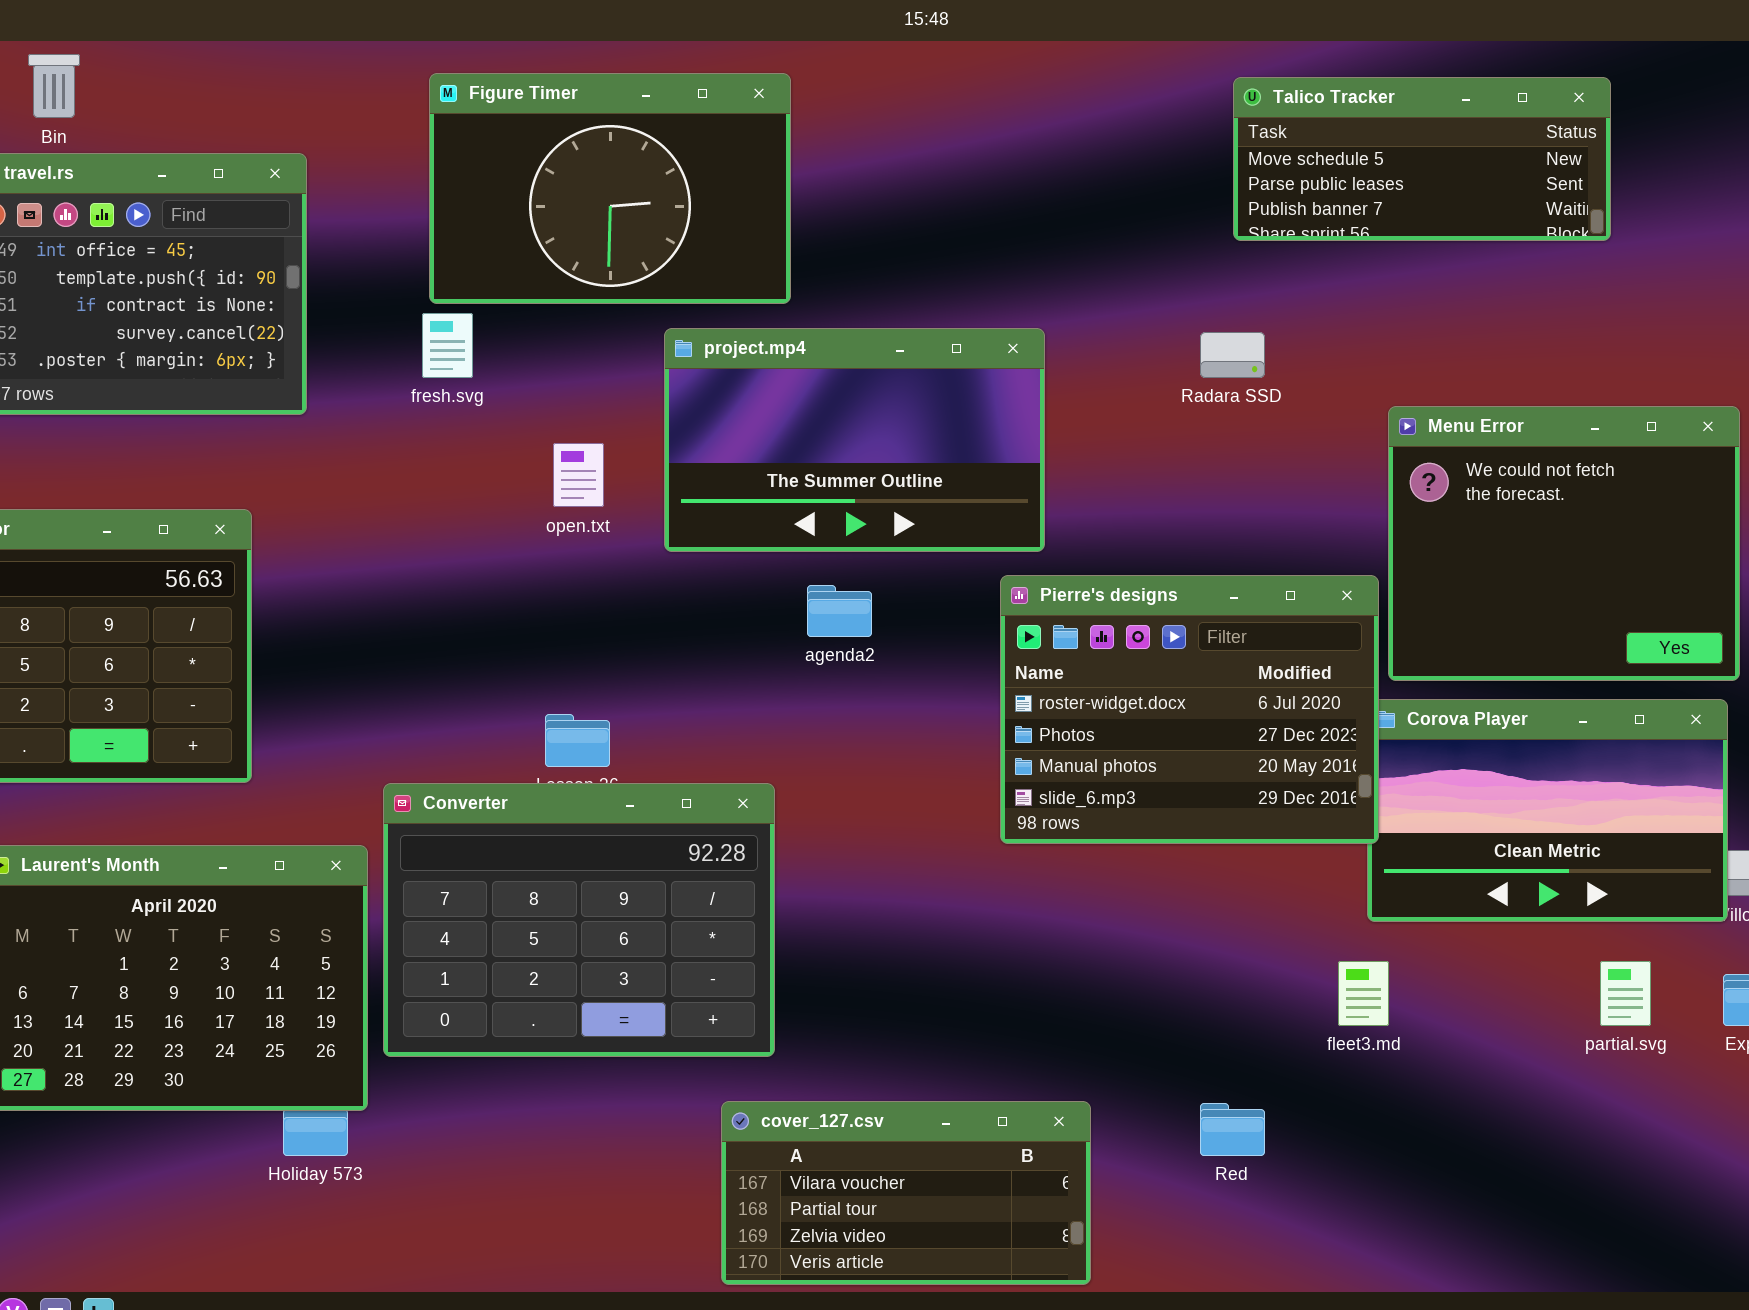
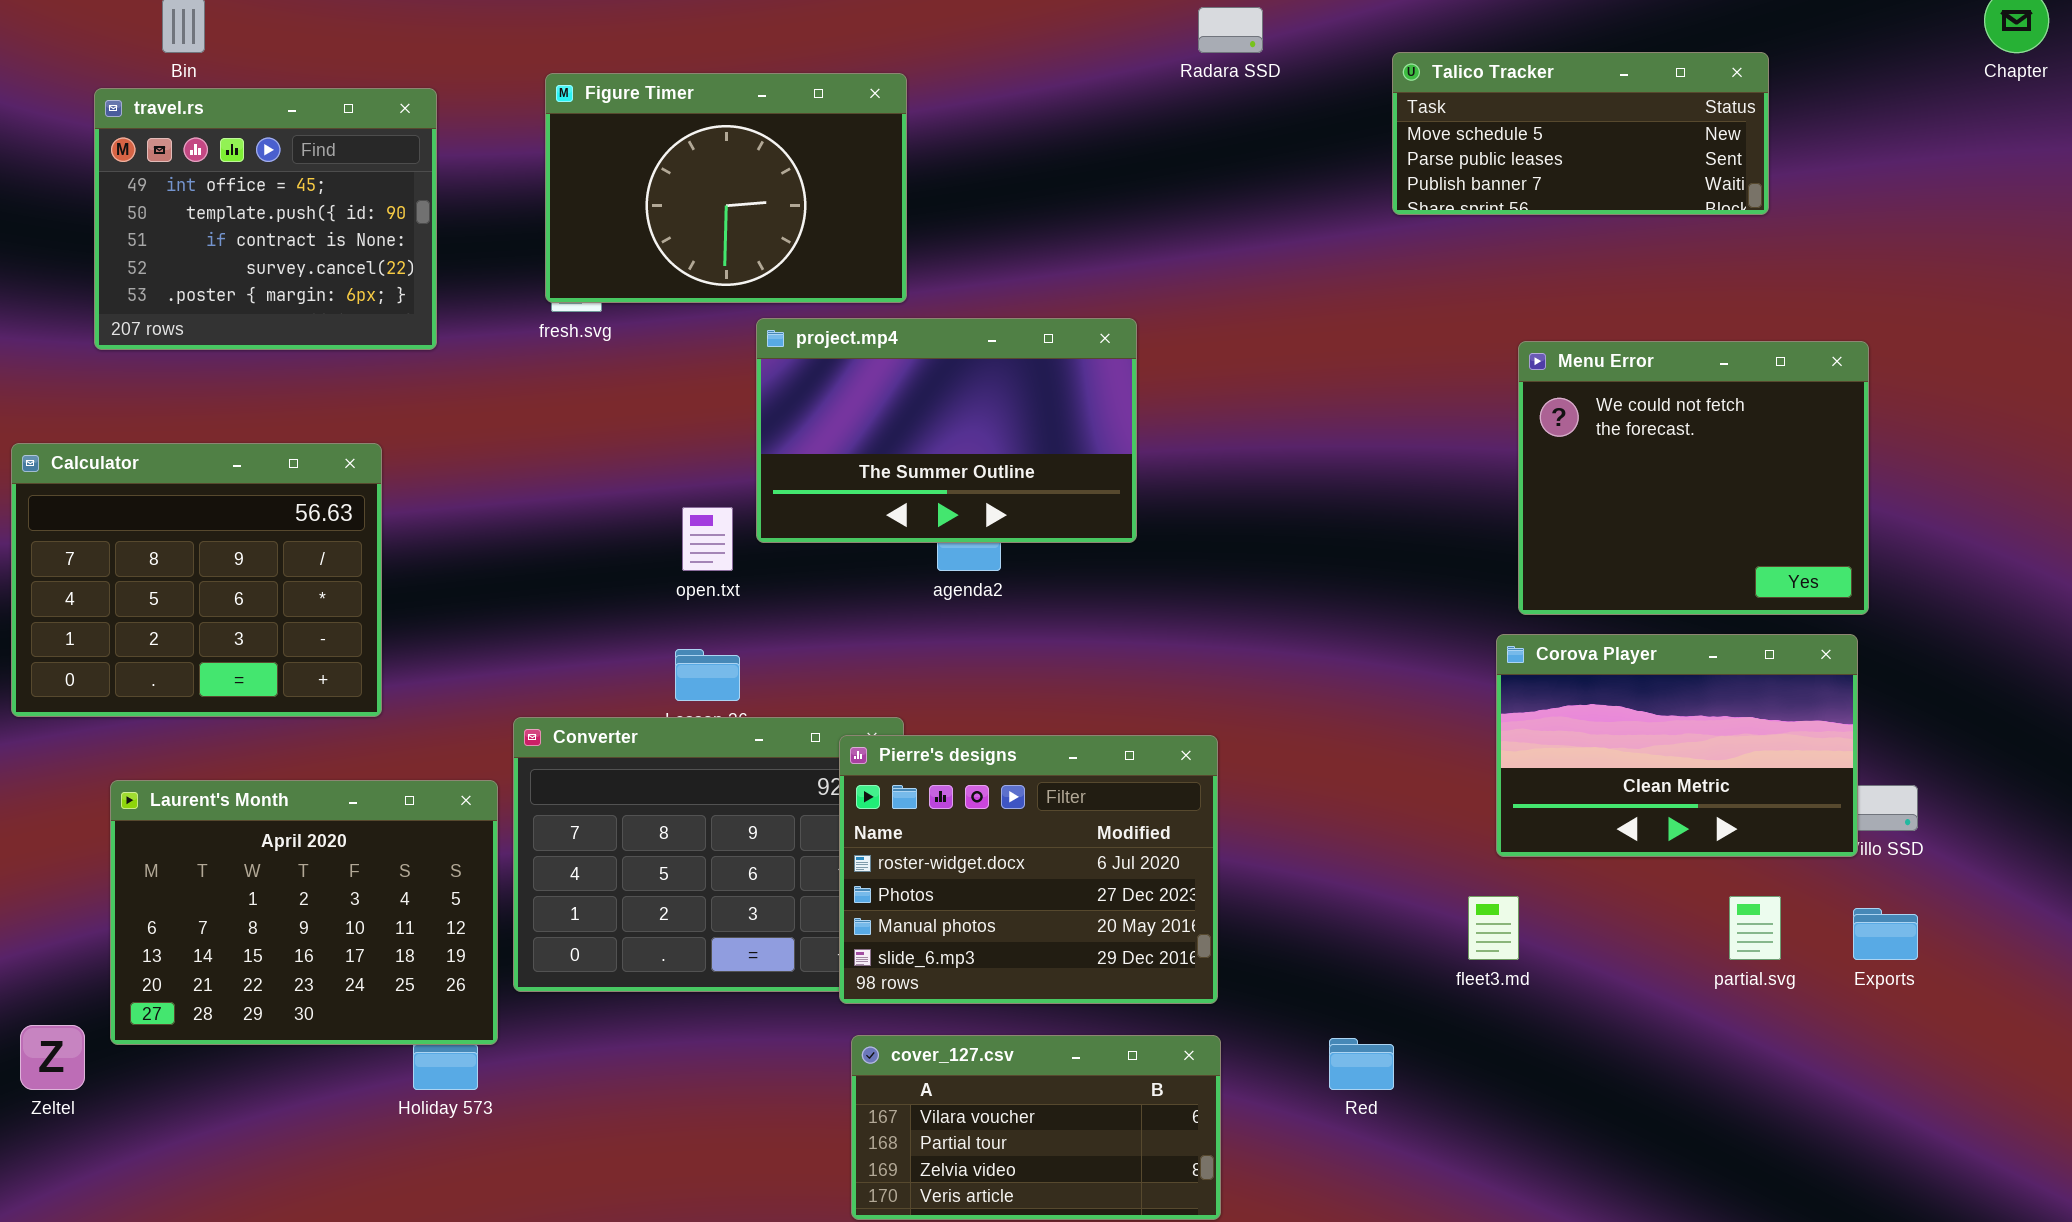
Figure Timer: [429,73,791,304] -> [545,73,907,303], moved
Talico Tracker: [1233,77,1611,241] -> [1392,52,1769,215], moved
project.mp4: [664,328,1045,552] -> [756,318,1137,543], moved
Radara SSD: [1200,332,1265,378] -> [1198,7,1263,53], moved
open.txt: [553,443,604,507] -> [682,507,733,571], moved
Pierre's designs: [1000,575,1379,844] -> [839,735,1218,1004], moved

